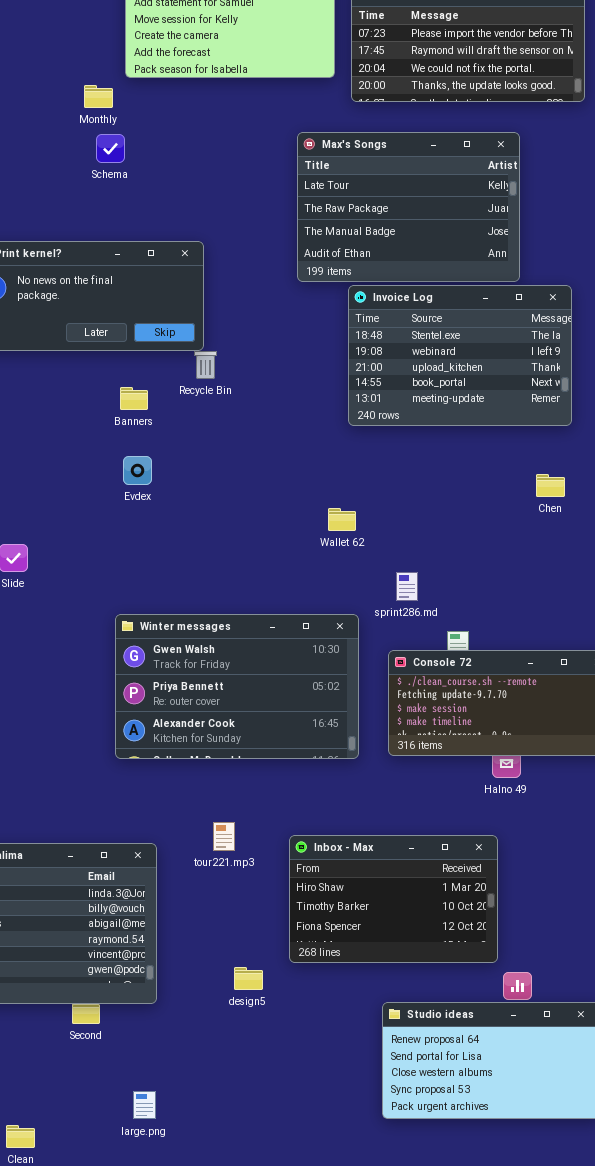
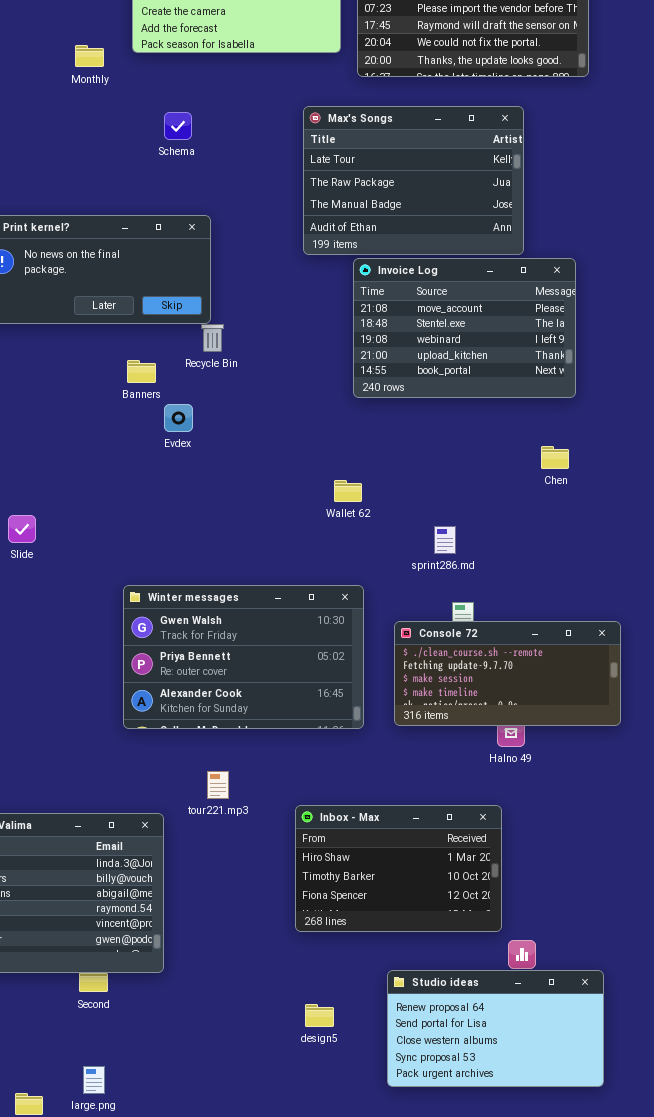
Monthly: [84,85,113,108] -> [75,45,104,67], moved
Schema: [96,134,125,163] -> [164,112,192,140], moved
Invoice Log: [348,285,572,426] -> [353,258,576,398], scrolled up 1 row
Evdex: [123,456,152,485] -> [164,404,193,432], moved
sprint286.md: [396,572,418,601] -> [434,526,456,554], moved
tour221.mp3: [213,822,235,851] -> [207,771,229,799], moved
design5: [234,967,263,990] -> [305,1004,334,1027], moved
large.png: [133,1091,156,1119] -> [83,1066,105,1094], moved

